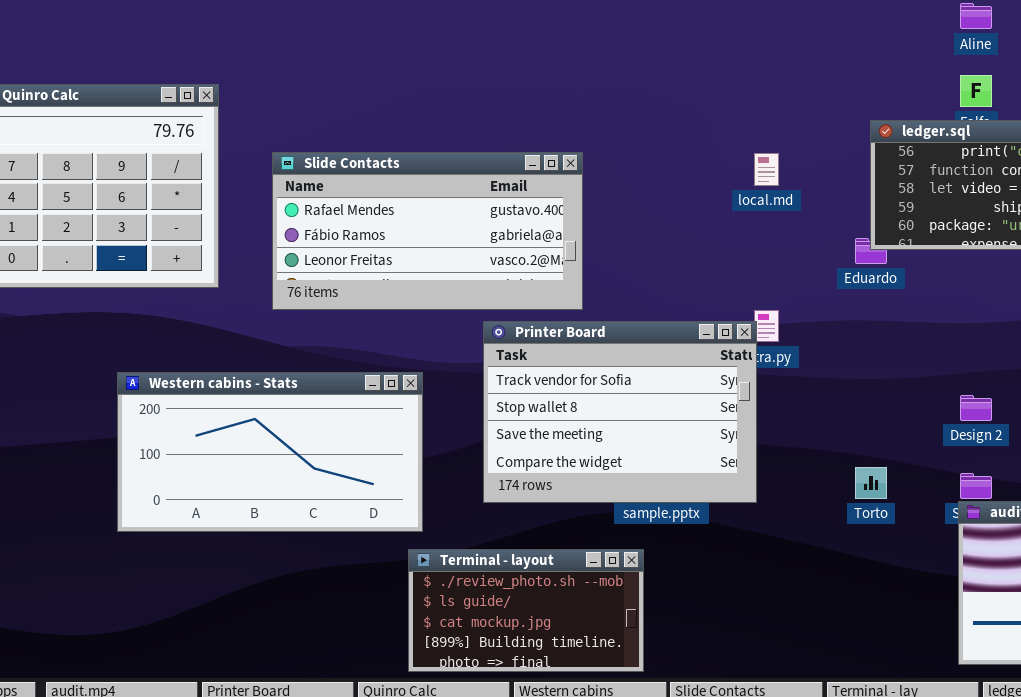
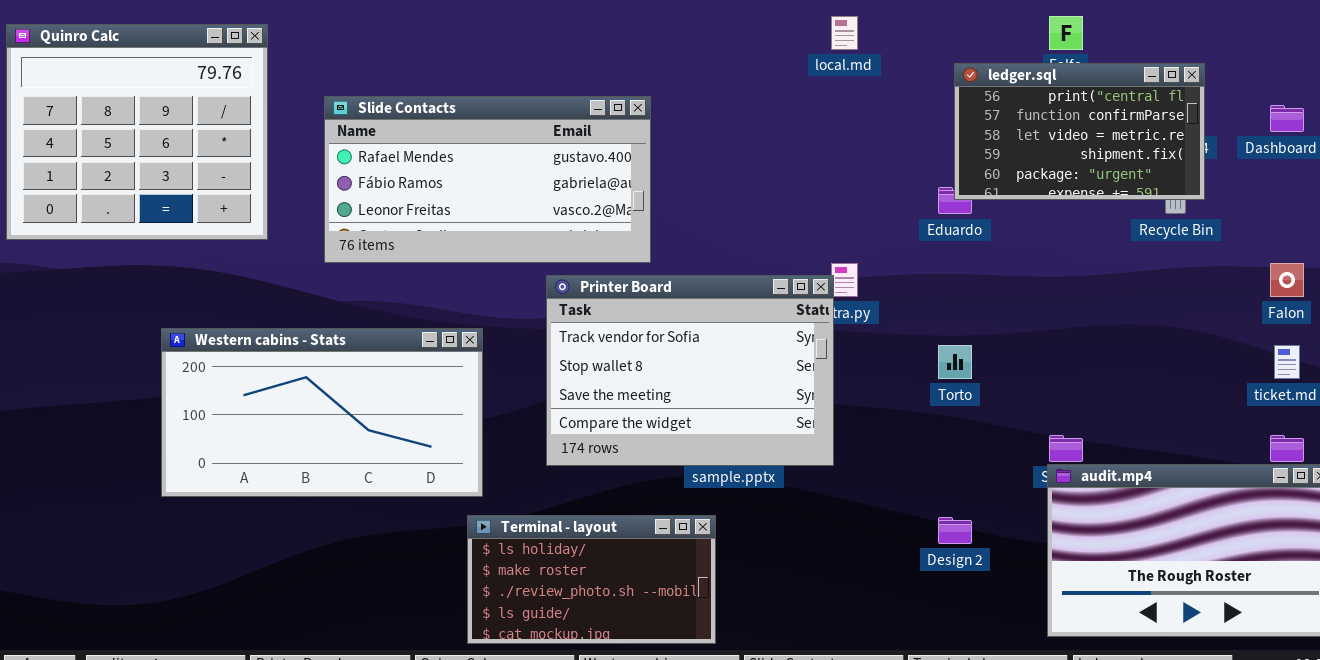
local.md: [754,153,779,186] -> [831,16,858,50], moved
Design 2: [960,395,992,421] -> [938,517,972,544], moved
Torto: [855,467,887,499] -> [938,345,972,379], moved
Terminal - layout: [408,549,644,672] -> [467,515,716,644], scrolled up 2 rows

